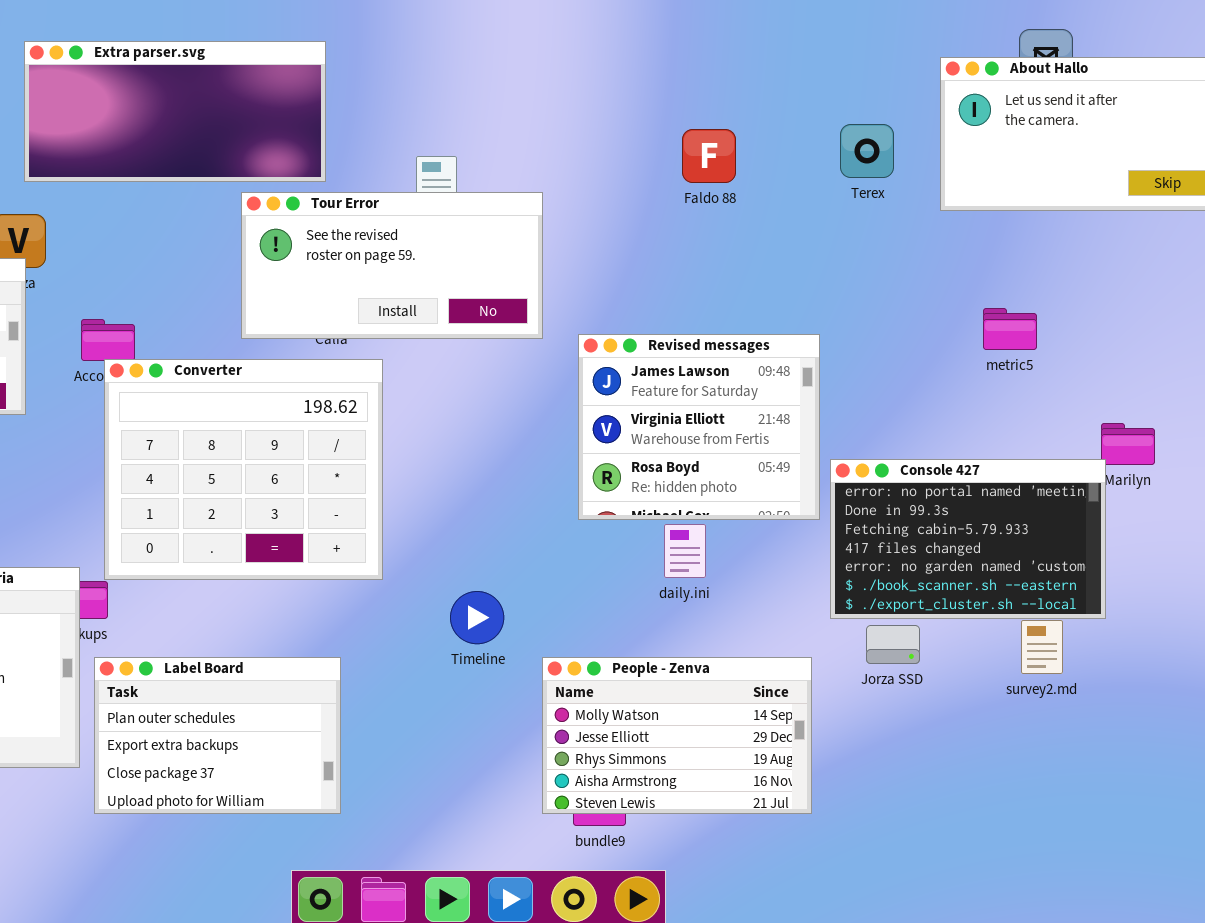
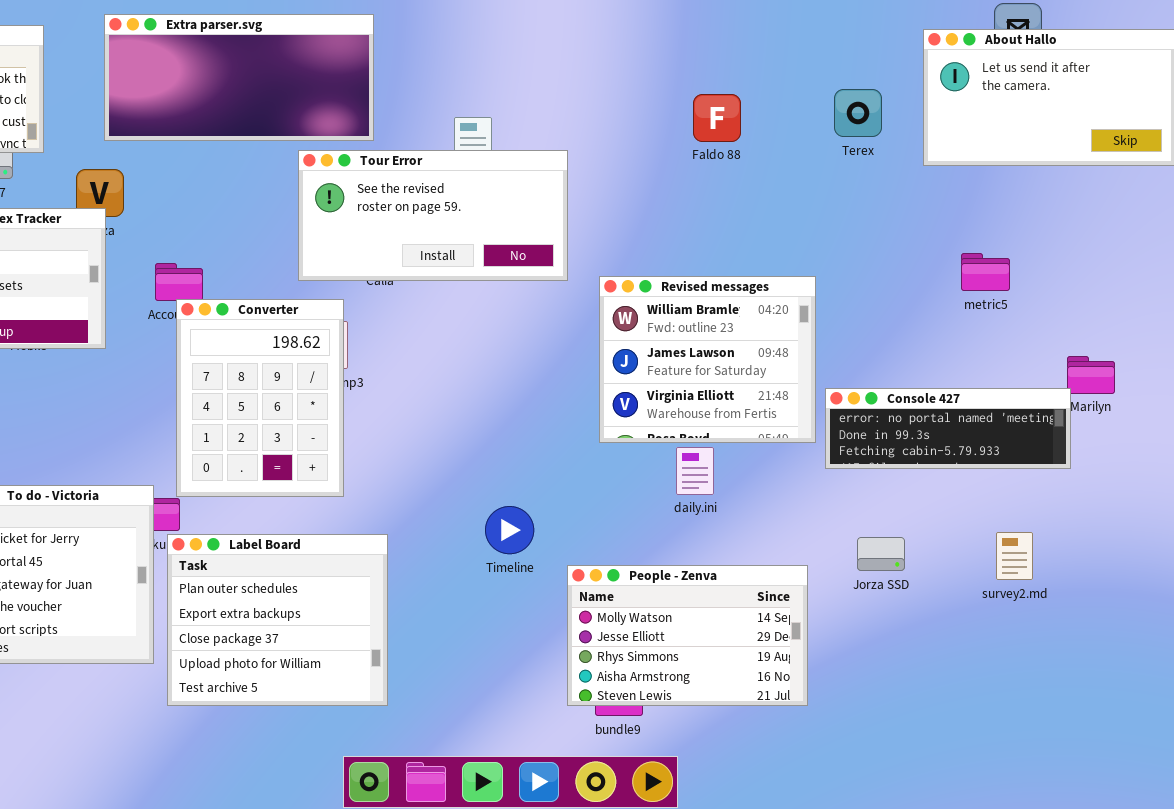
Revised messages: [578,334,820,520] -> [599,276,816,443], scrolled up 1 row
Converter: [104,359,383,580] -> [176,299,344,497], resized
Console 427: [830,459,1106,619] -> [825,388,1071,469], resized
Label Board: [94,657,341,814] -> [167,534,388,706], resized

